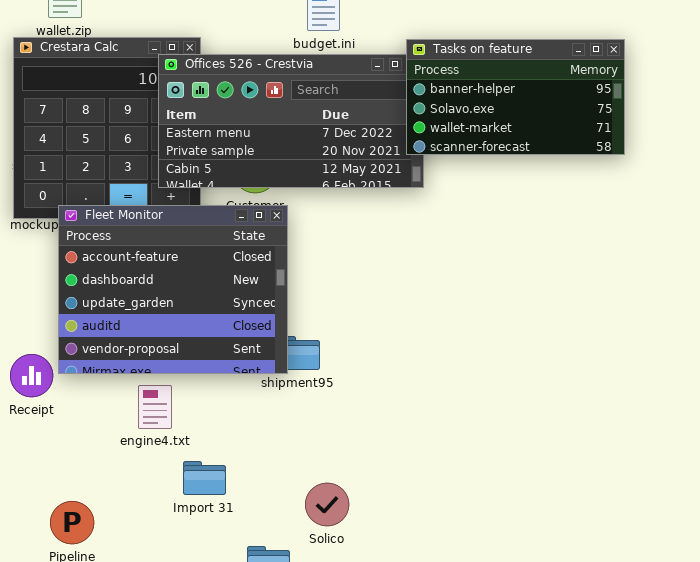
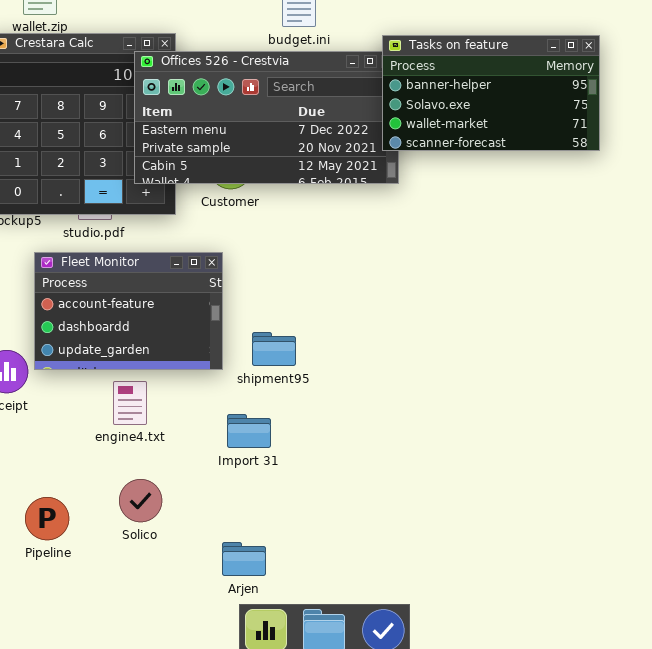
Fleet Monitor: [58,205,288,374] -> [34,252,223,370], resized
Import 31: [183,461,226,495] -> [227,414,271,448], moved
Solico: [305,483,349,526] -> [119,479,162,522], moved

